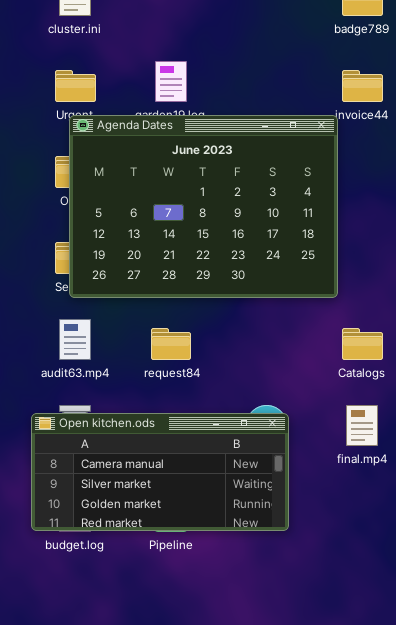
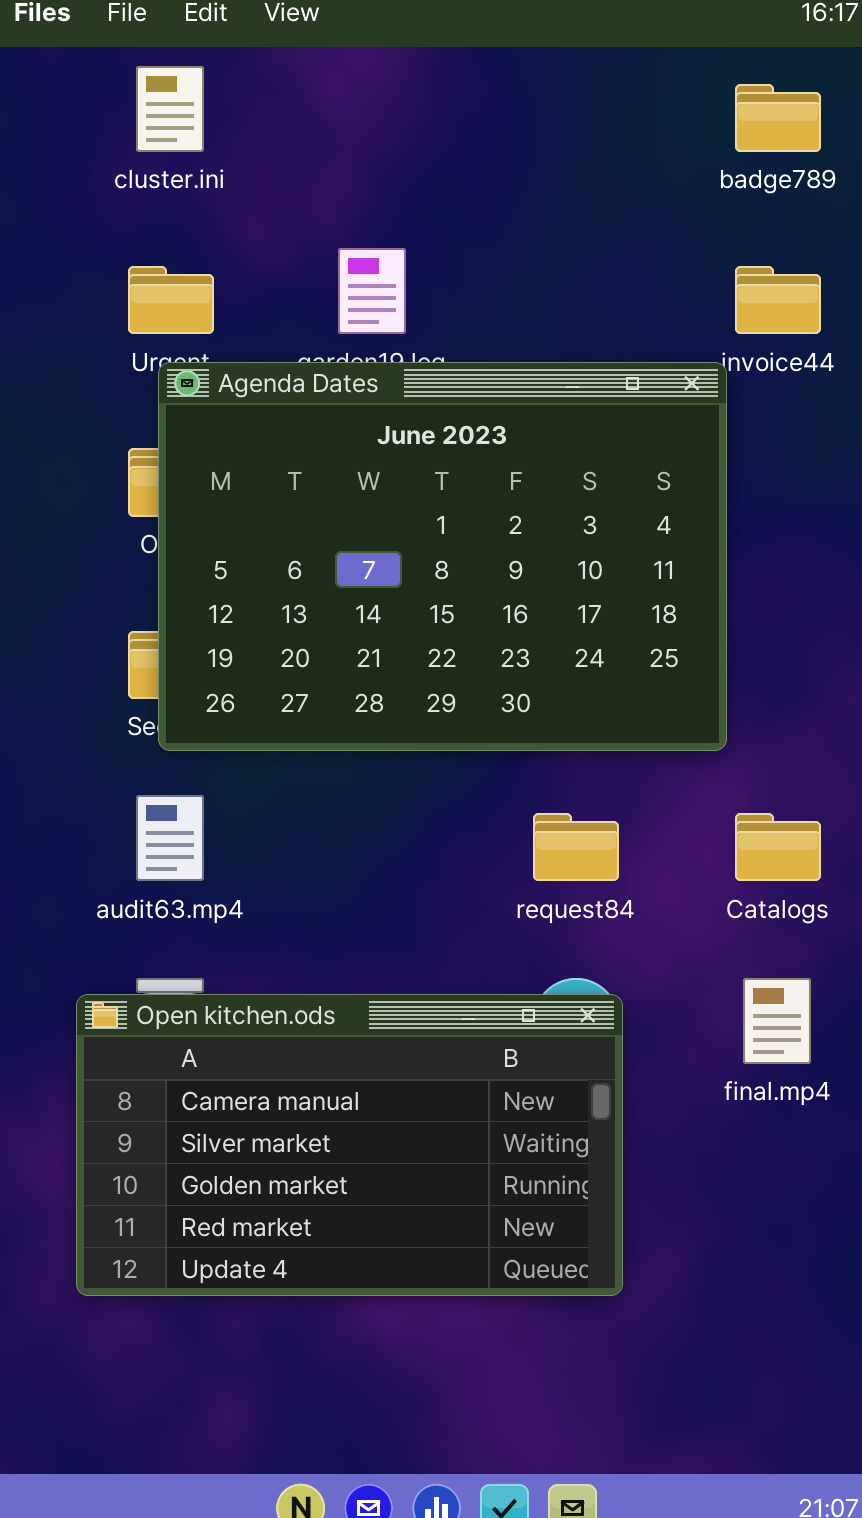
request84: [151,328,191,360] -> [533,813,619,881], moved
Open kitchen.ods: [31,413,289,531] -> [76,994,623,1296], resized

